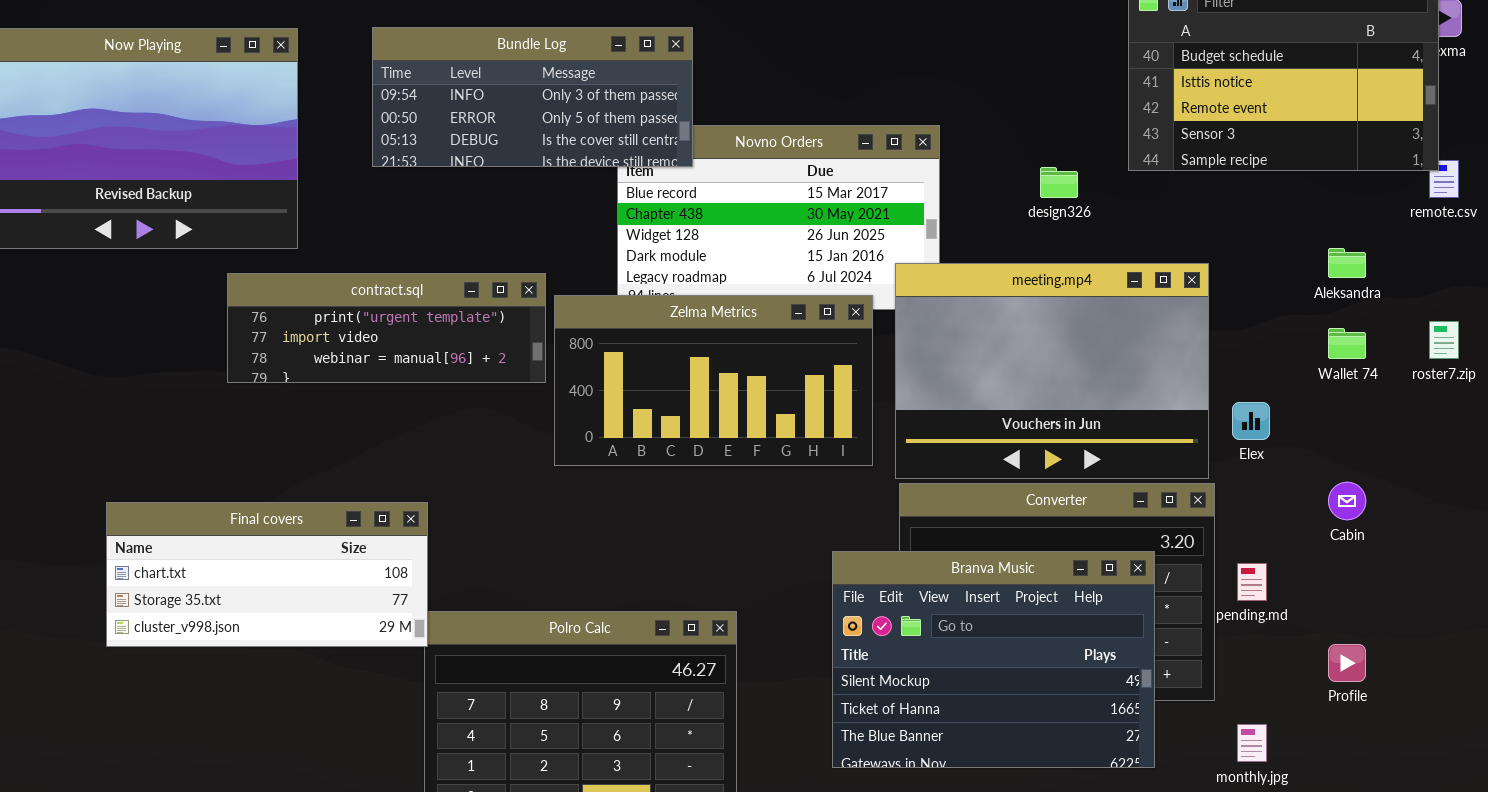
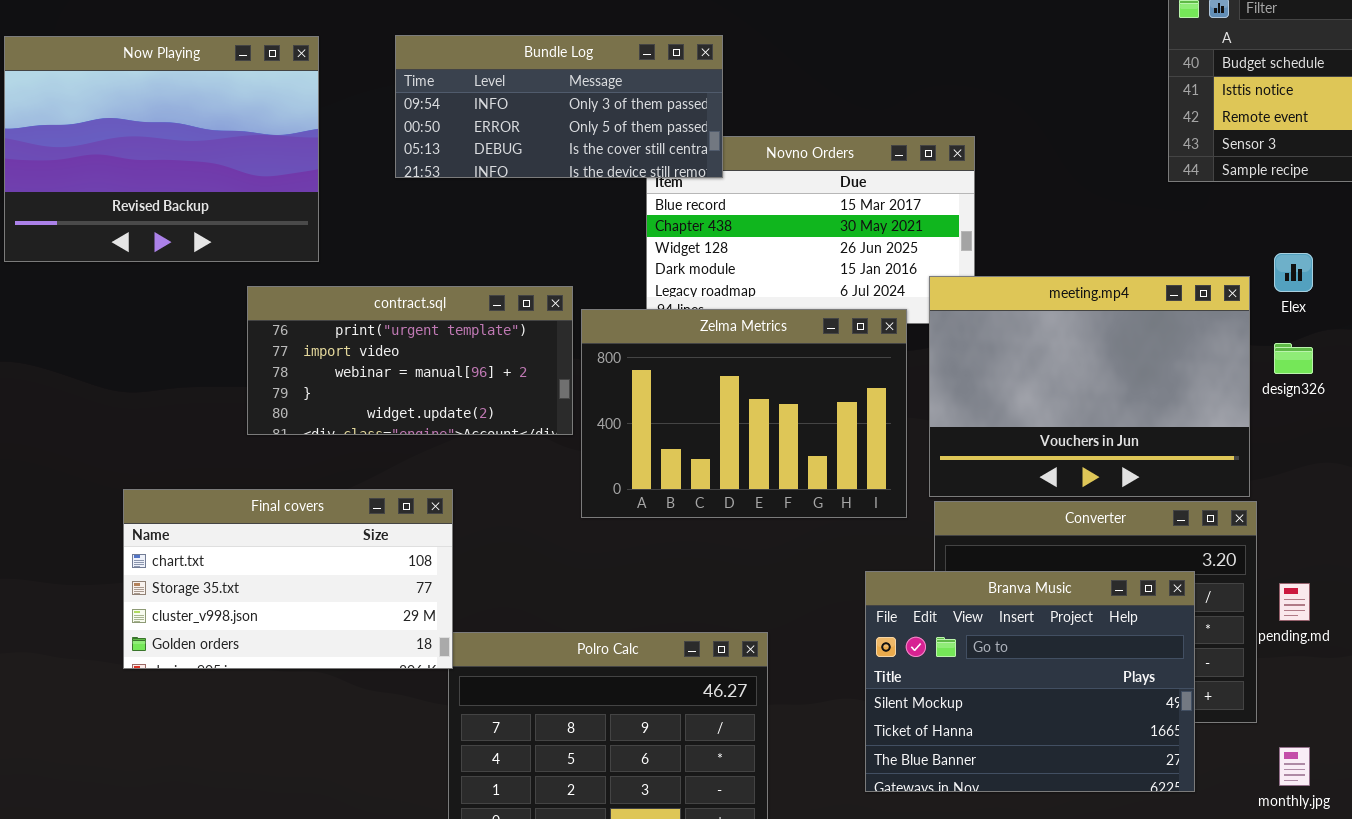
design326: [1040,167,1078,198] -> [1274,343,1313,374], moved
contract.sql: [227,273,546,383] -> [247,286,573,435], resized
Zelma Metrics: [554,295,873,466] -> [581,309,907,518], resized
Elex: [1232,402,1270,440] -> [1274,253,1313,292], moved
Final covers: [106,502,428,647] -> [123,489,453,669], resized

